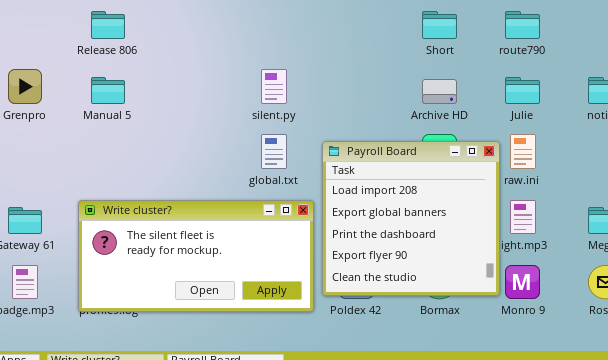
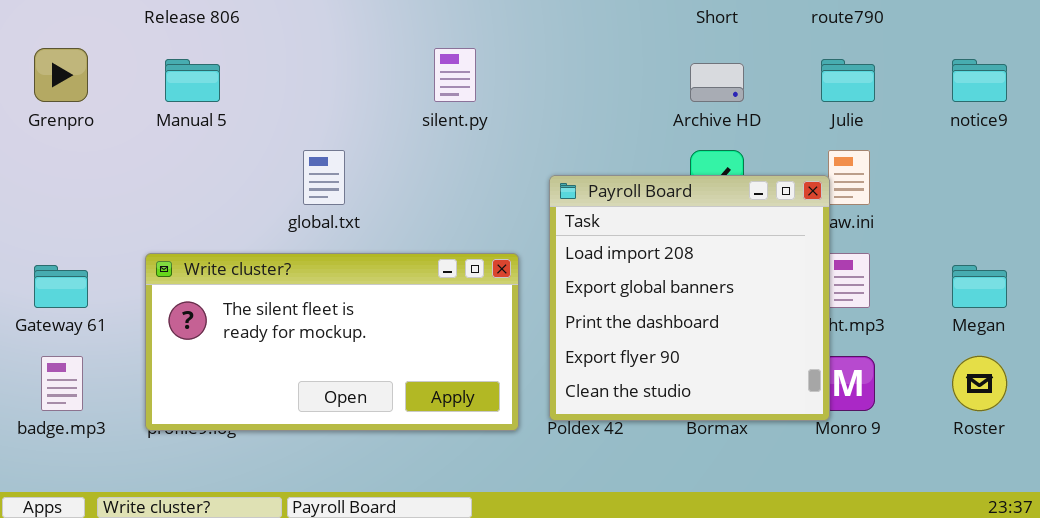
global.txt: [261,134,287,169] -> [303,150,345,205], moved
Payroll Board: [322,141,500,296] -> [549,175,830,421], moved

